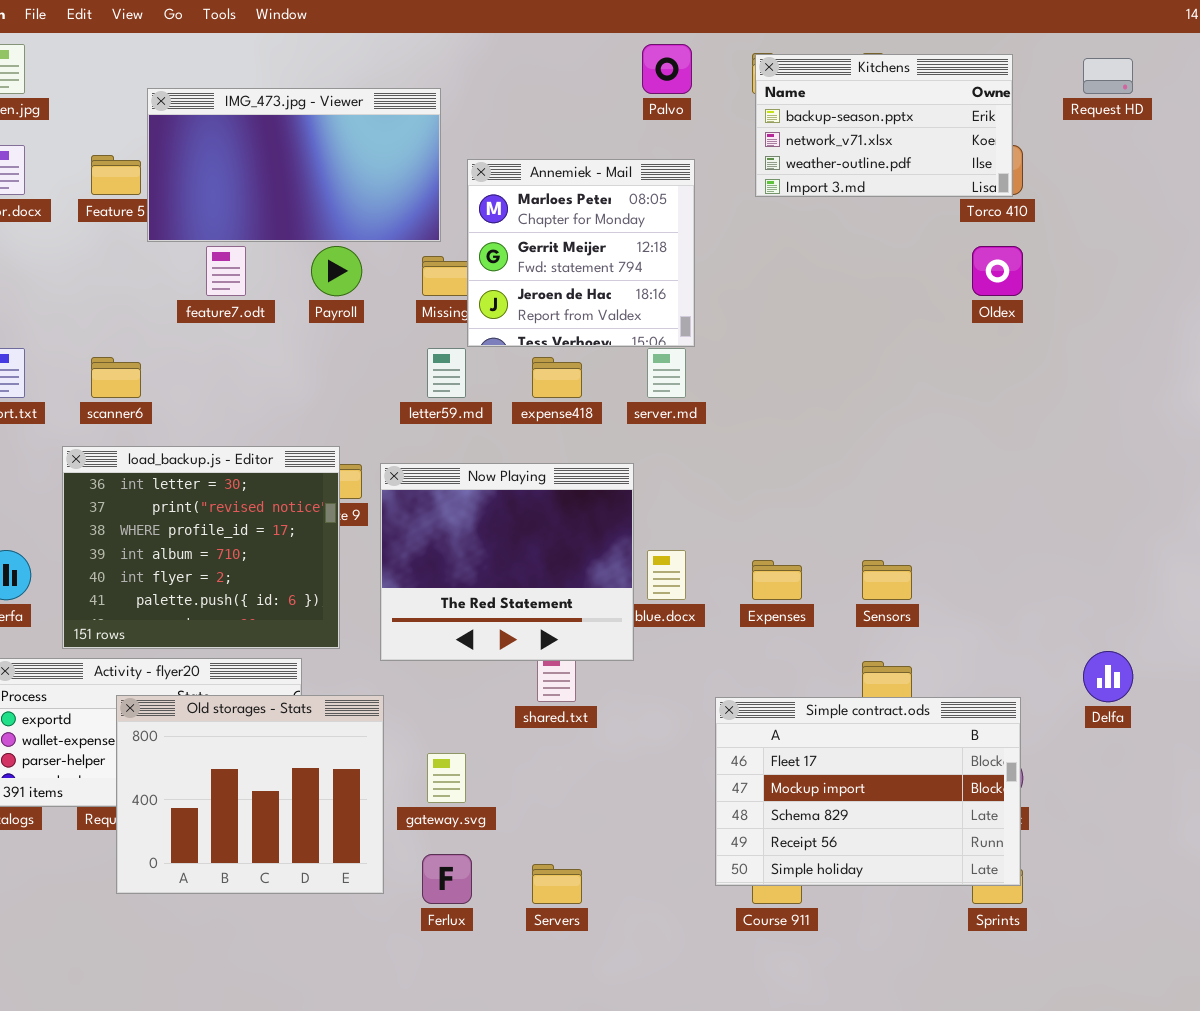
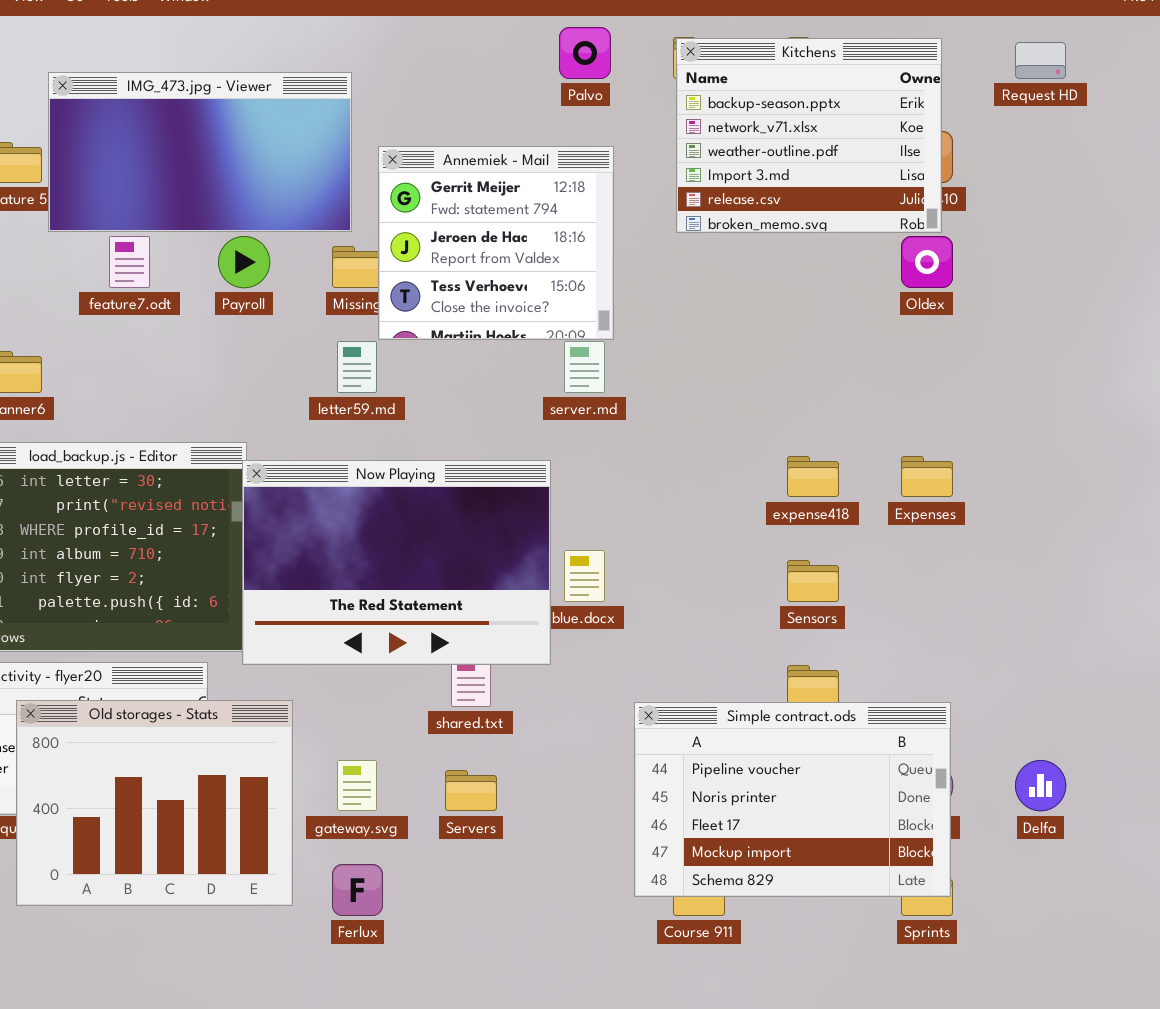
Kitchens: [755,54,1013,197] -> [676,38,942,233], resized
Annemiek - Mail: [467,159,695,347] -> [378,146,614,340], scrolled down 1 row
expense418: [532,357,582,398] -> [787,456,839,497], moved
Now Playing: [380,463,634,661] -> [242,460,551,665], resized
Expenses: [752,560,802,600] -> [901,456,953,497], moved
Delfa: [1083,651,1133,702] -> [1015,760,1066,811], moved
Simple contract.ods: [715,697,1021,886] -> [634,702,951,897], scrolled up 2 rows
Servers: [532,864,582,904] -> [445,770,497,811], moved

